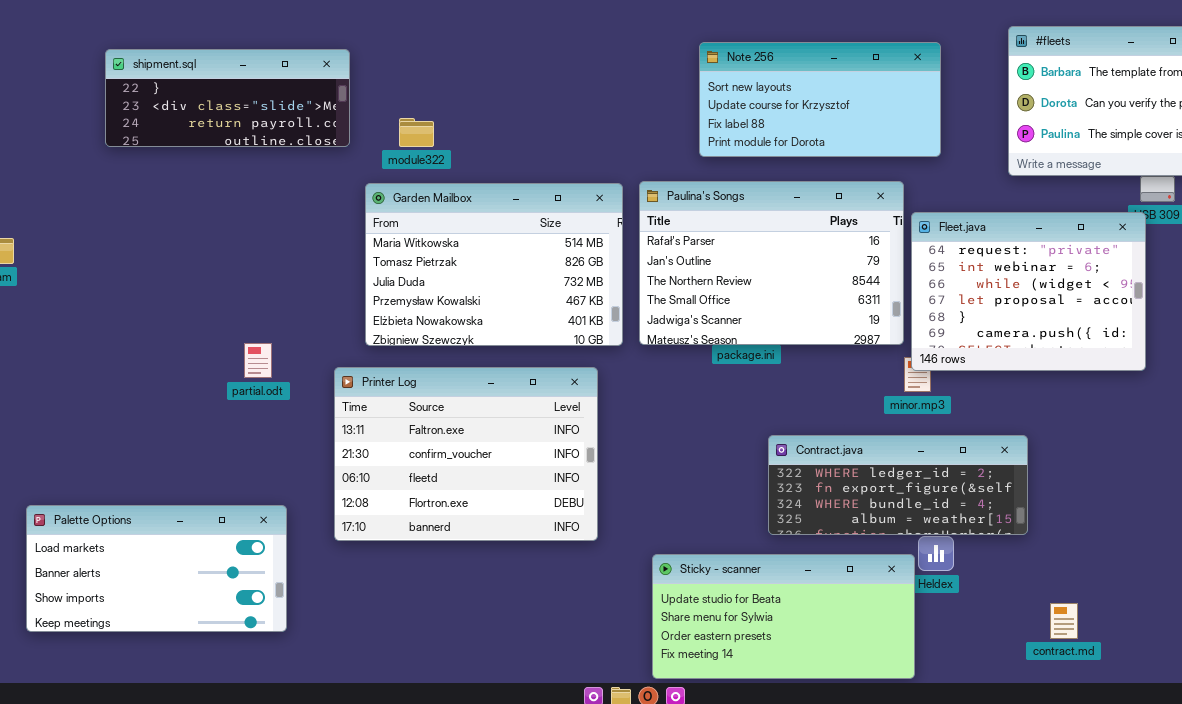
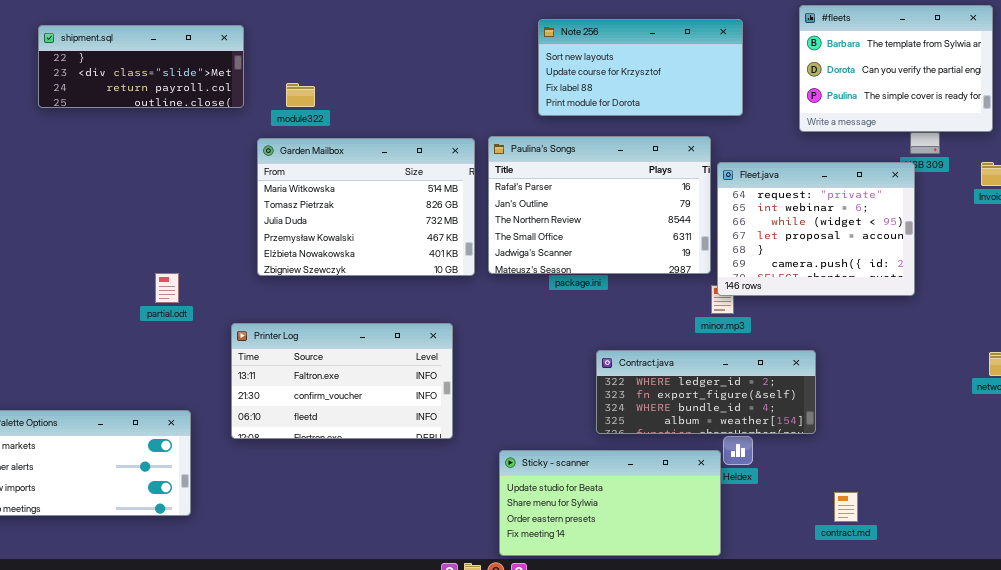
Printer Log: [334,367,598,541] -> [231,323,453,439], resized

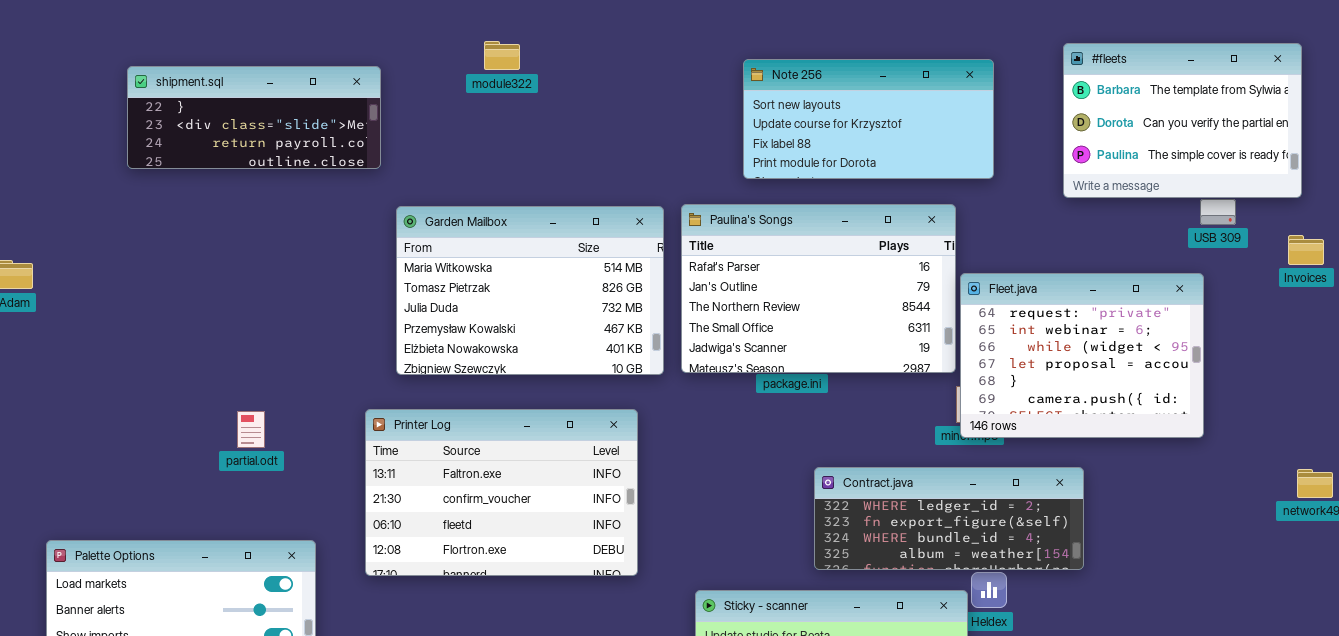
module322: [286,83,315,107] -> [484,41,520,70], moved
Fleet.java: [717,162,915,296] -> [960,273,1204,438], moved
partial.odt: [155,273,179,303] -> [237,411,265,448], moved
Printer Log: [231,323,453,439] -> [365,409,638,576], resized

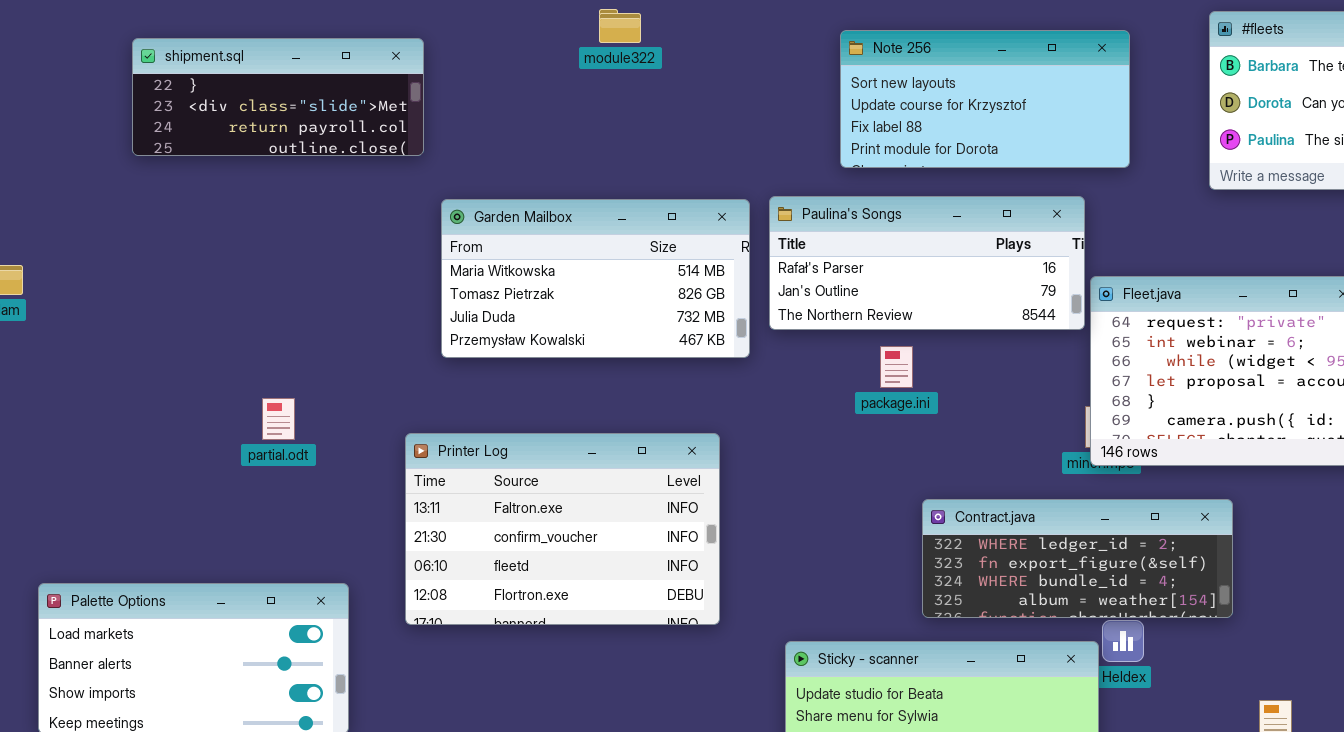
module322: [484,41,520,70] -> [599,9,641,43], moved
Paulina's Songs: [681,204,956,373] -> [769,196,1085,330], resized
Garden Mailbox: [396,206,664,375] -> [441,199,750,358], resized
partial.odt: [237,411,265,448] -> [262,398,295,440], moved

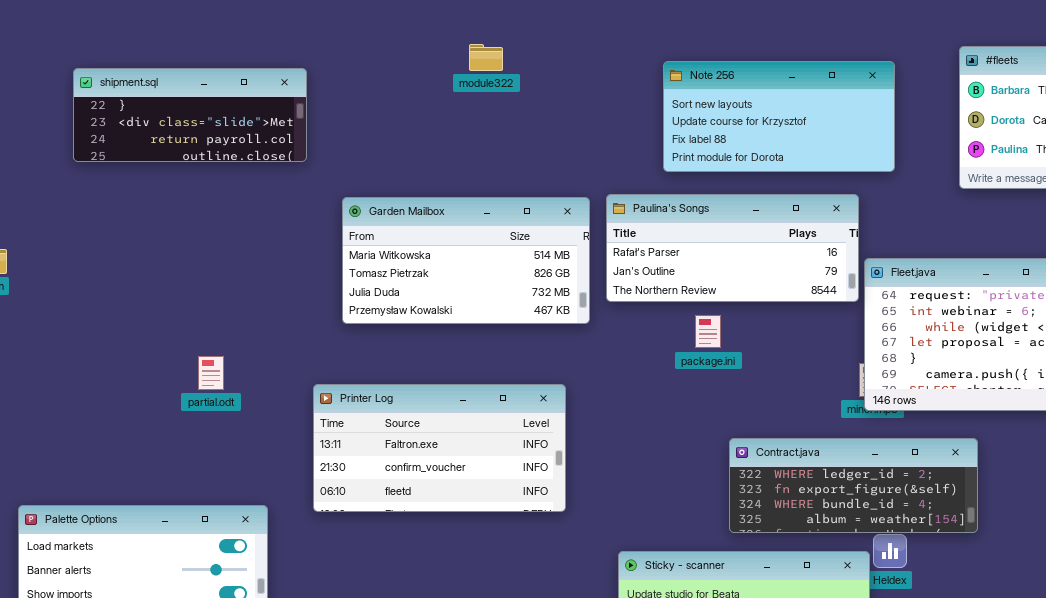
shipment.sql: [132,38,424,156] -> [73,68,307,162], moved
Printer Log: [405,433,720,625] -> [313,384,566,512], resized

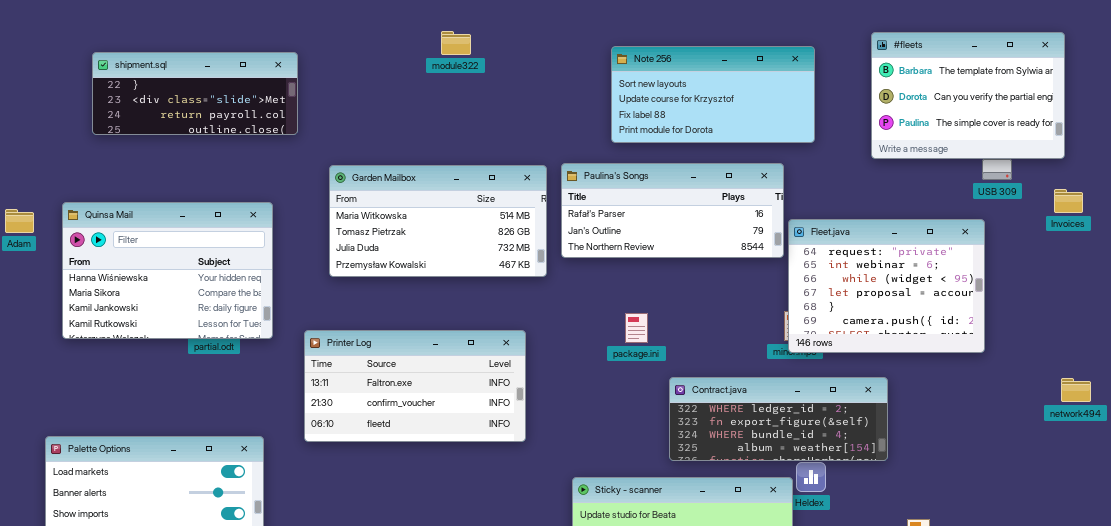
Quinsa Mail: none -> [62,202,273,339], opened
package.ini: [695,315,721,348] -> [625,313,648,343], moved

